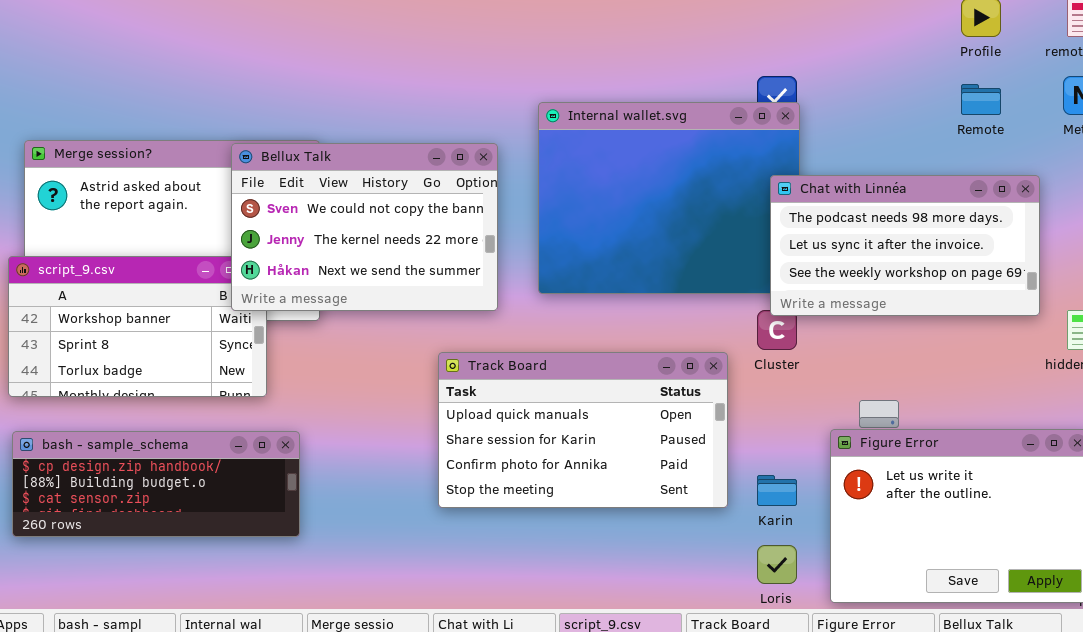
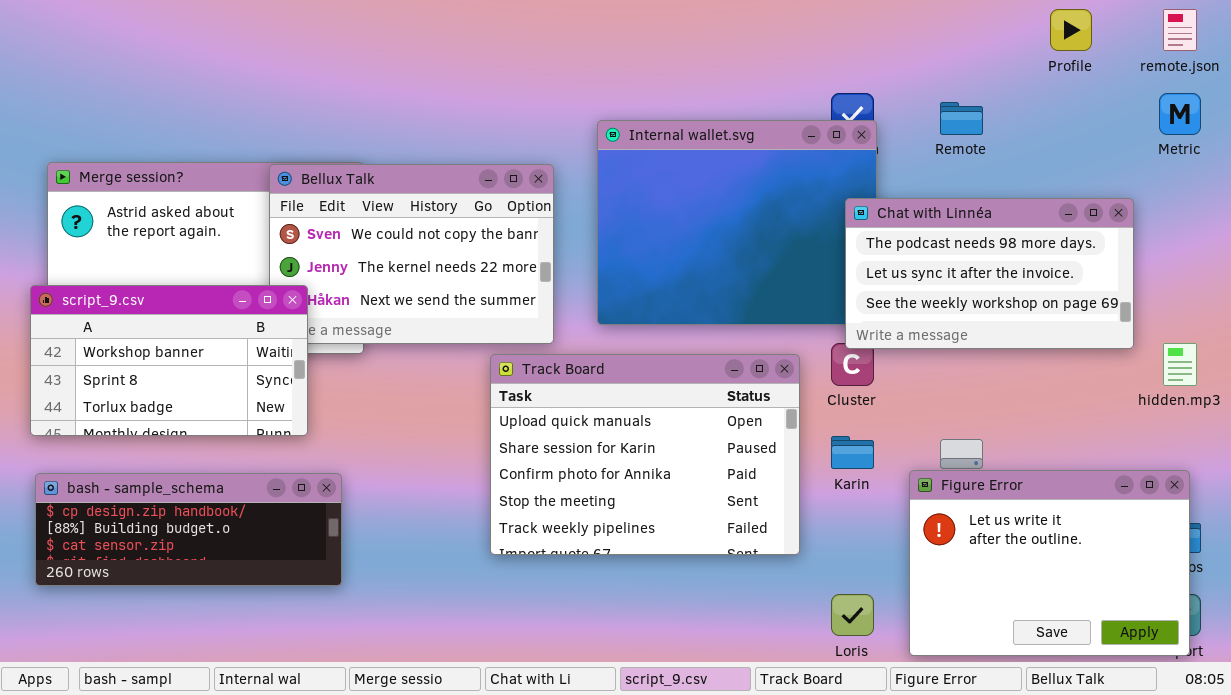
Remote: [961,84,1001,115] -> [940,102,983,135], moved
script_9.csv: [8,256,267,397] -> [30,285,308,436], raised
Track Board: [438,352,728,508] -> [490,354,800,555], resized
Karin: [757,475,797,506] -> [831,436,874,469], moved

